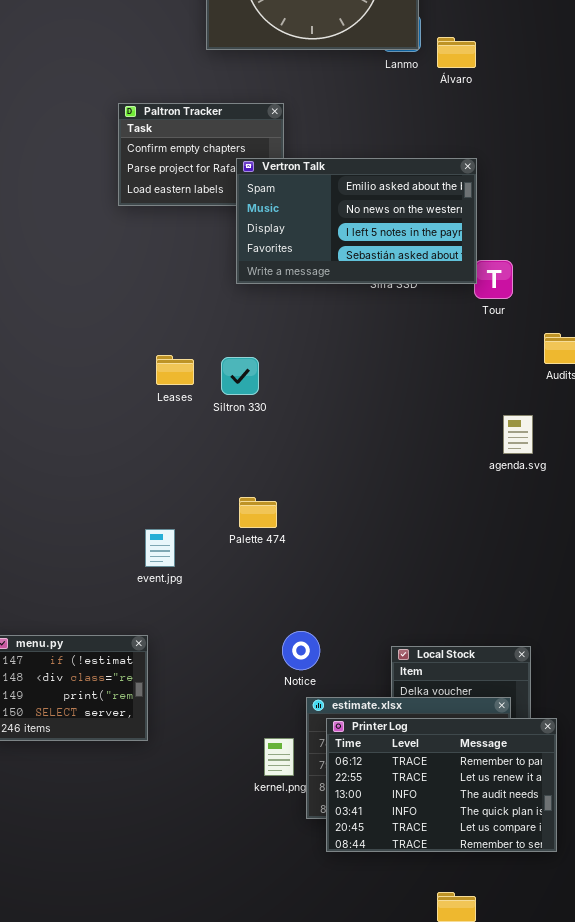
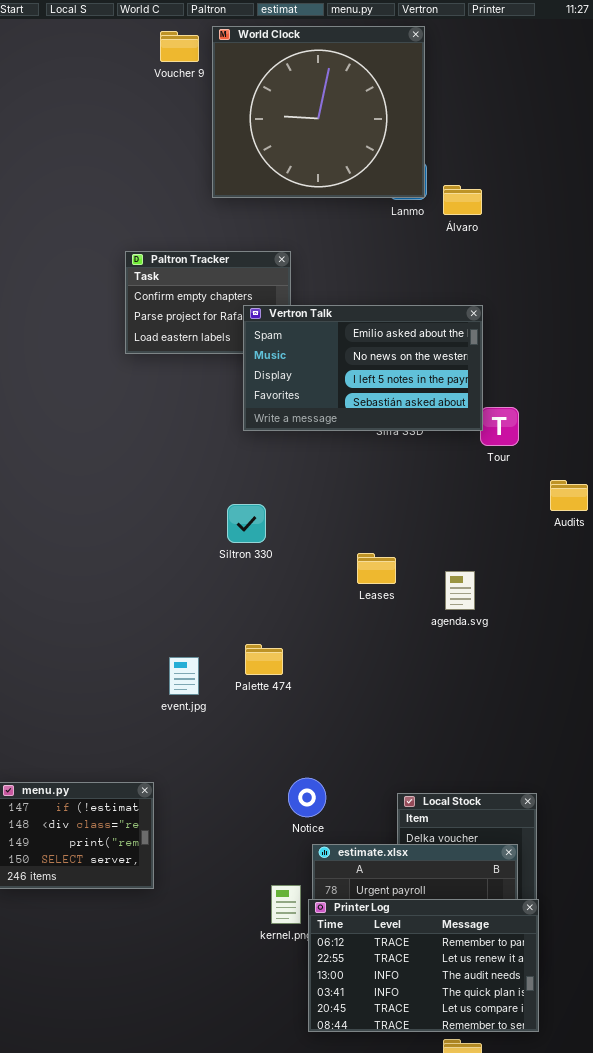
Leases: [156,355,194,385] -> [357,553,396,584], moved
agenda.svg: [503,415,533,454] -> [445,571,475,610], moved
event.jpg: [145,529,175,567] -> [169,657,199,695], moved
Printer Log: [326,718,557,852] -> [308,899,539,1032], moved

